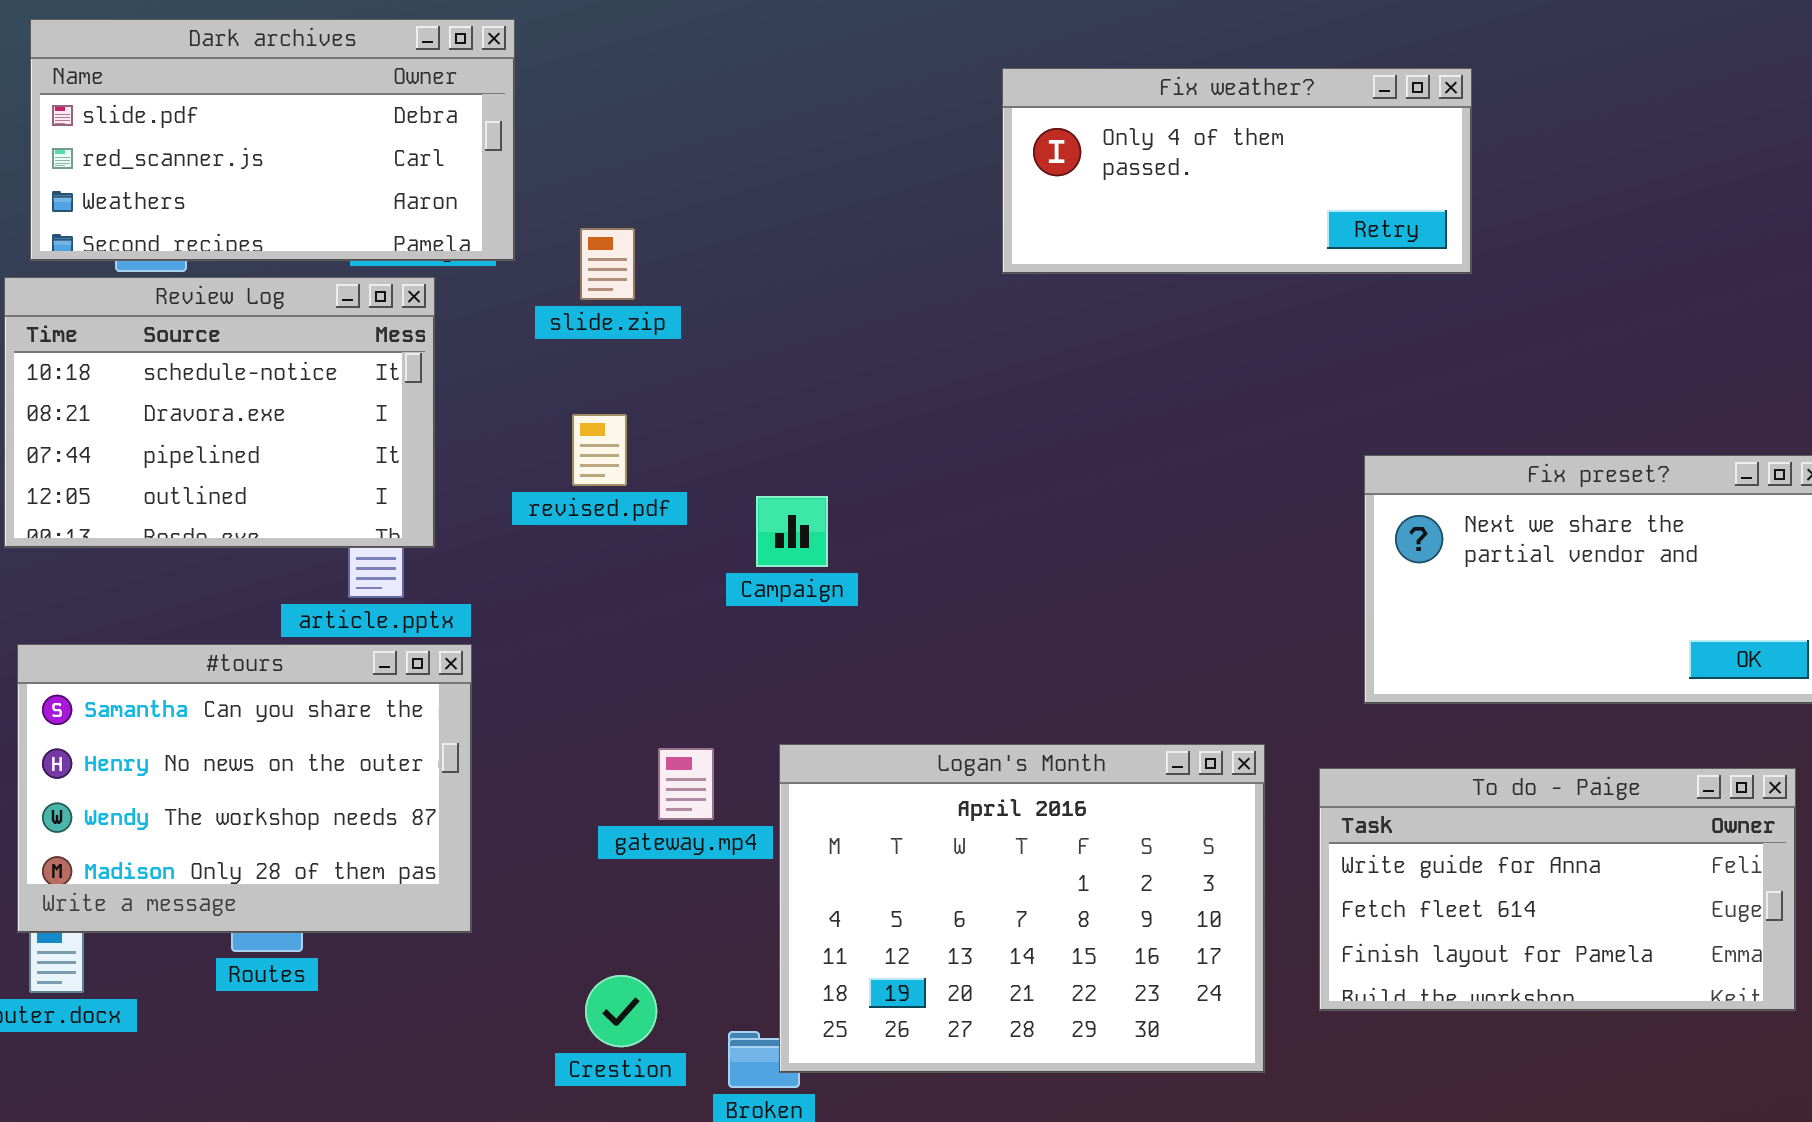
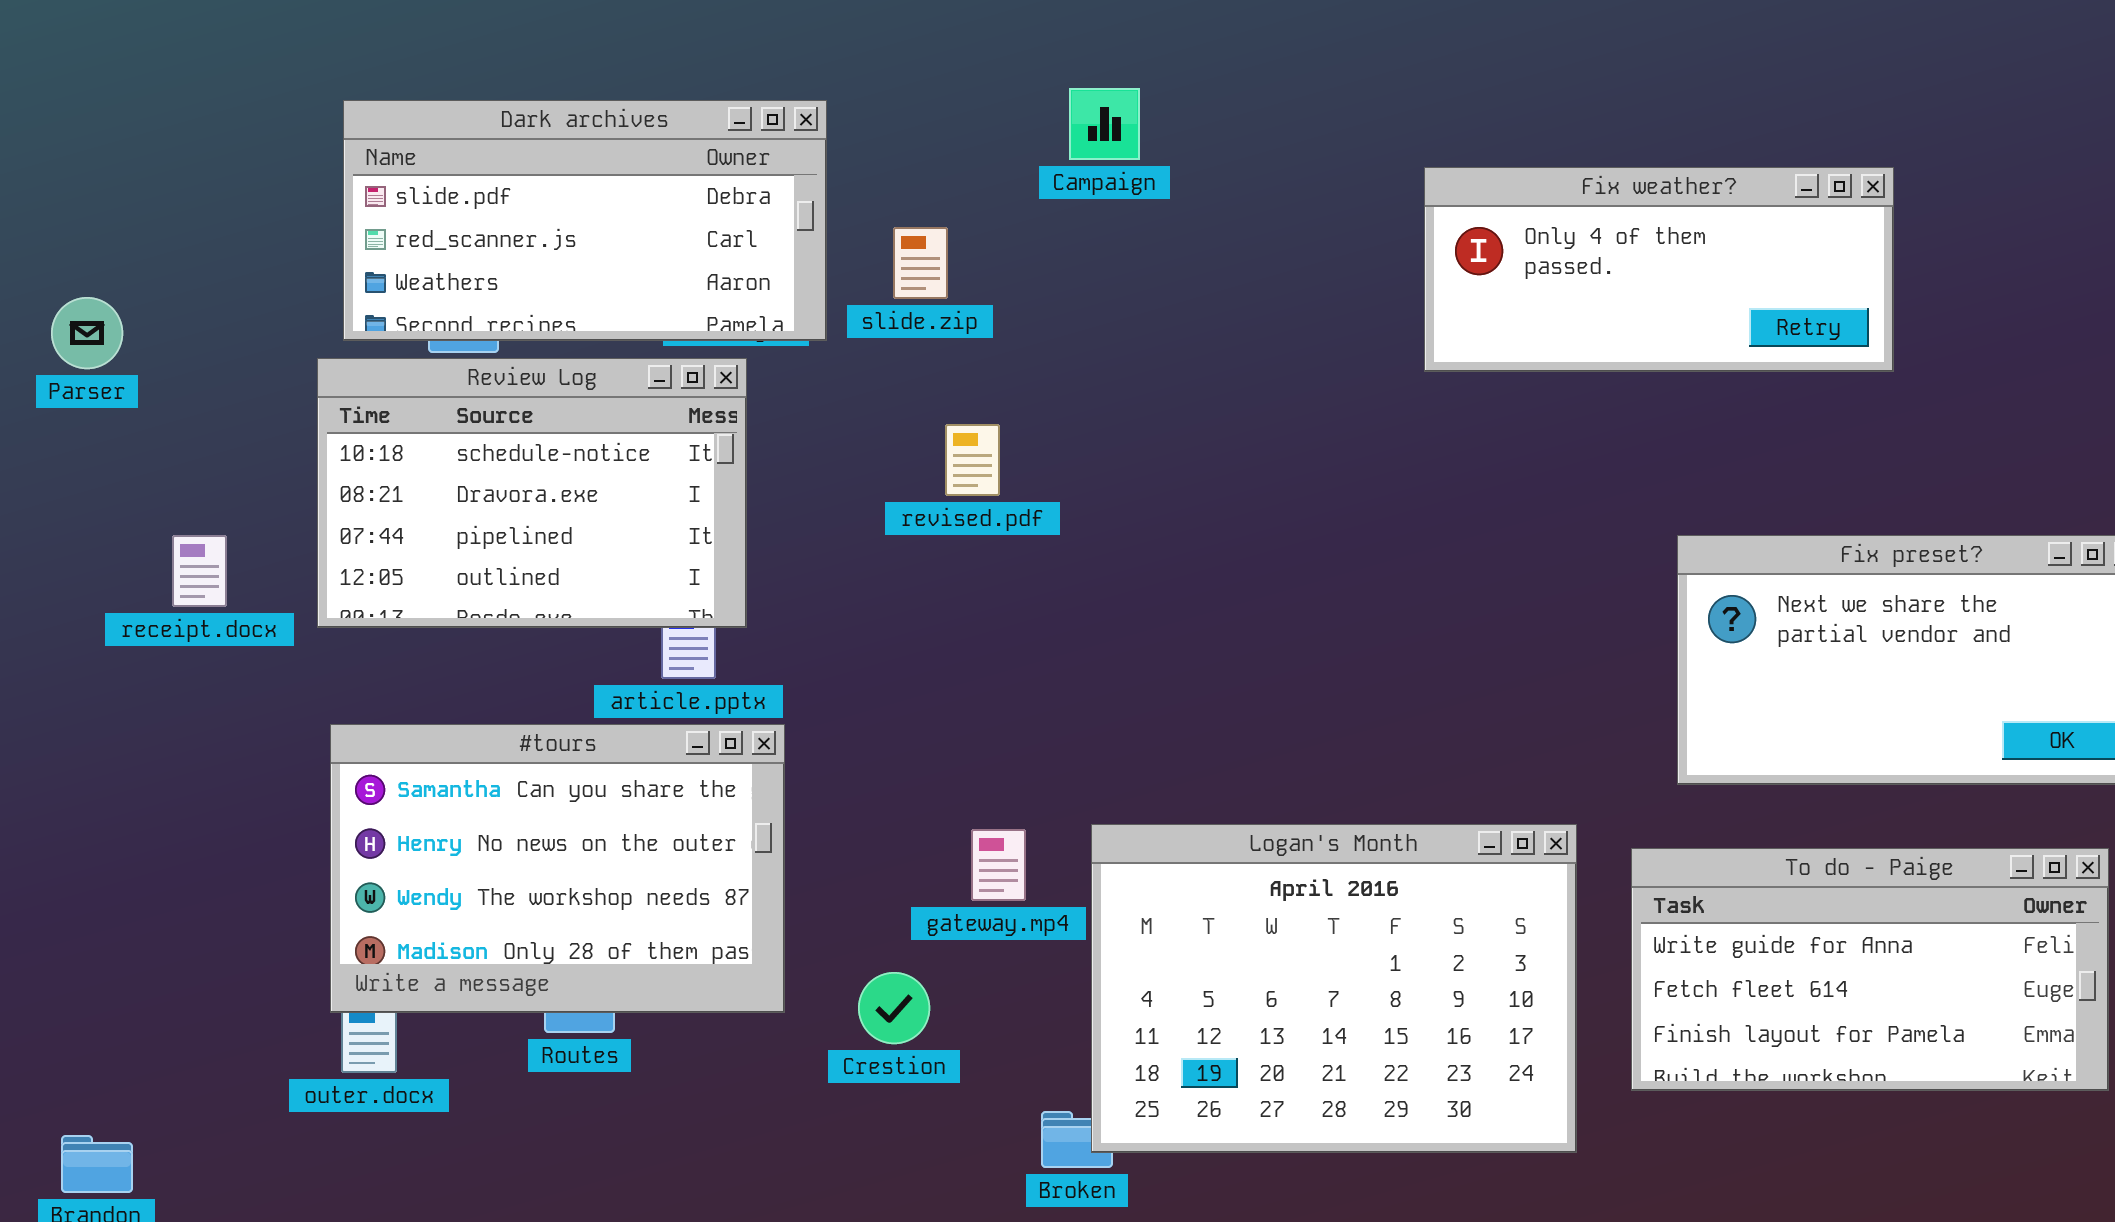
Fix weather?: [1002,68,1472,274] -> [1424,167,1894,372], moved
slide.zip: [580,228,635,300] -> [893,227,948,299], moved
revised.pdf: [572,414,627,486] -> [945,424,1000,496], moved
Campaign: [756,496,828,567] -> [1069,88,1140,160], moved
Crestion: [585,975,657,1047] -> [858,972,930,1044], moved

